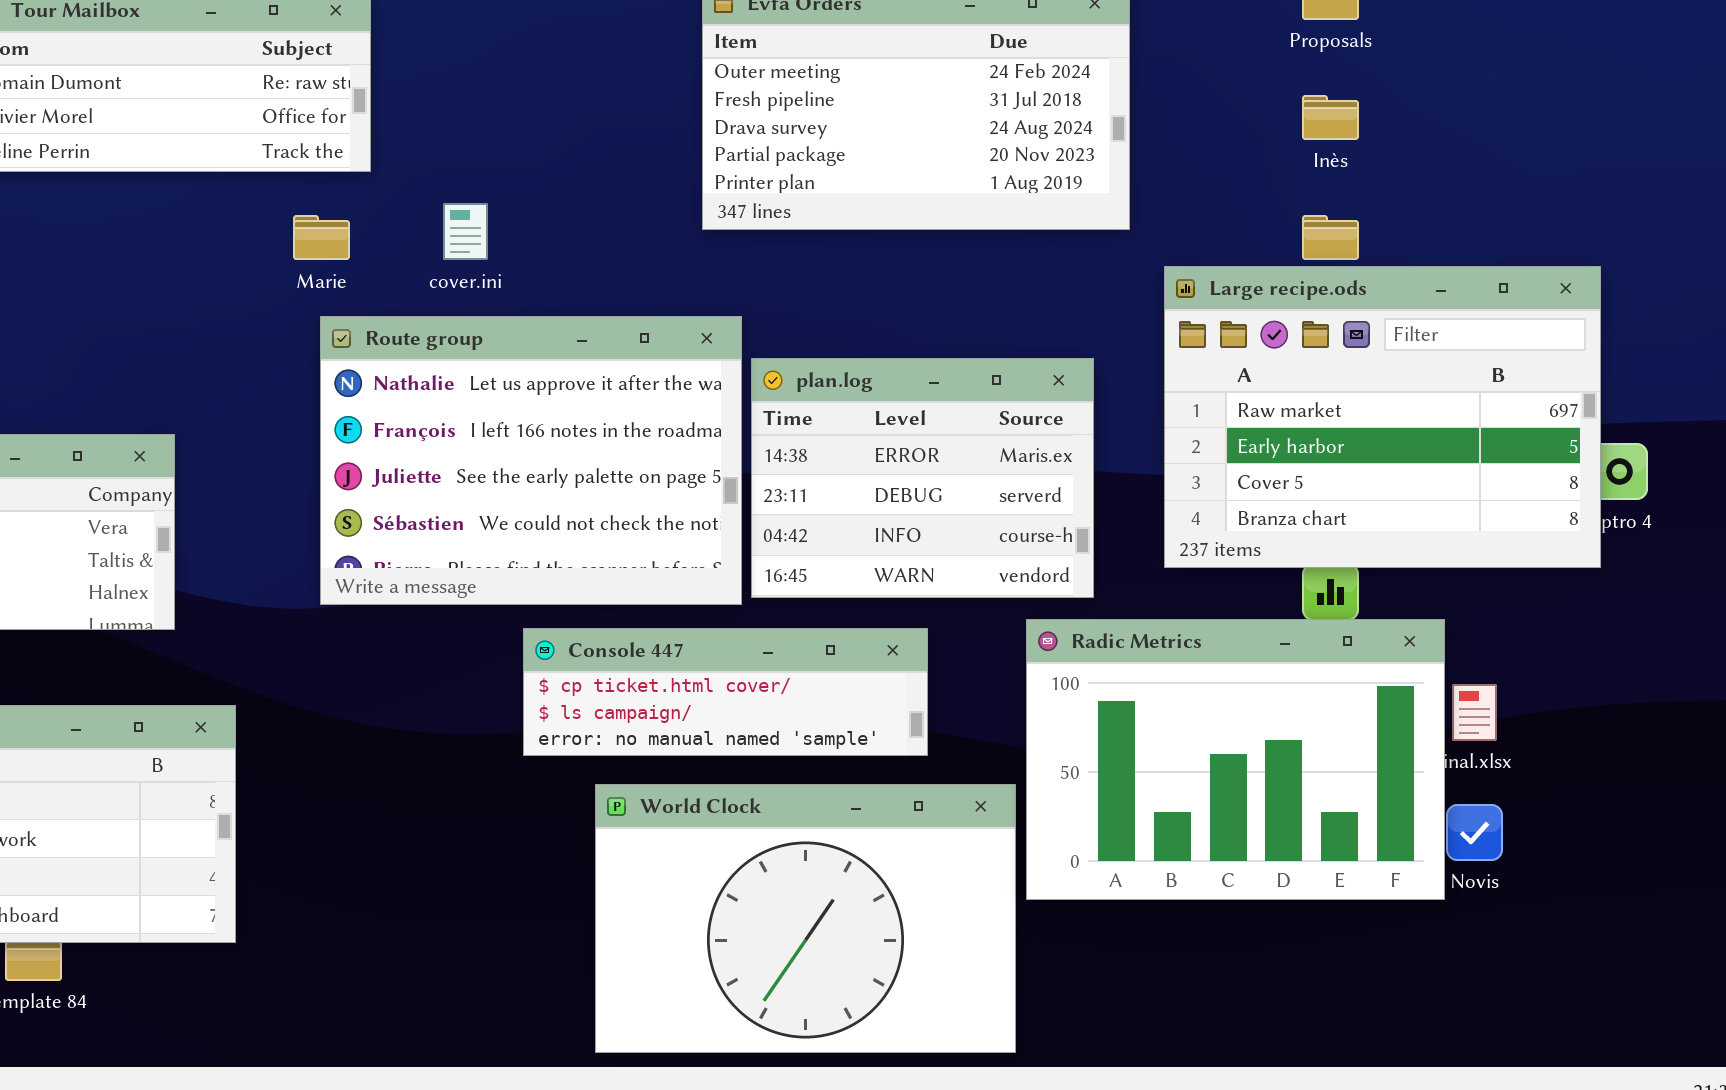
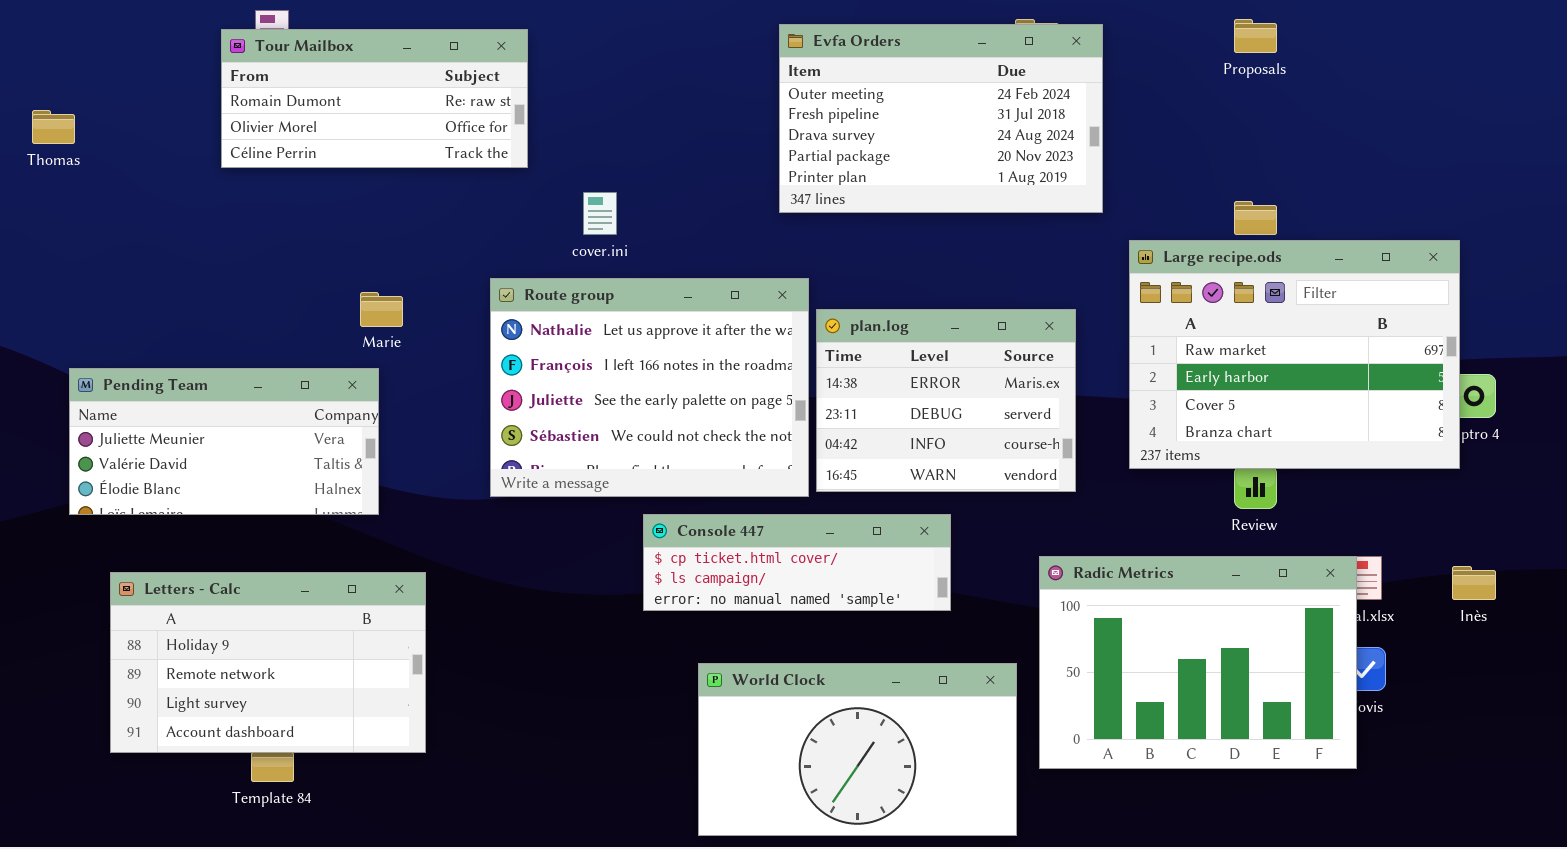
Inès: [1302,95,1359,140] -> [1452,566,1496,600], moved
Marie: [293,215,350,260] -> [360,292,403,327], moved
Radic Metrics: [1026,619,1445,900] -> [1039,556,1357,769], moved
World Clock: [595,784,1016,1053] -> [698,663,1017,836], resized

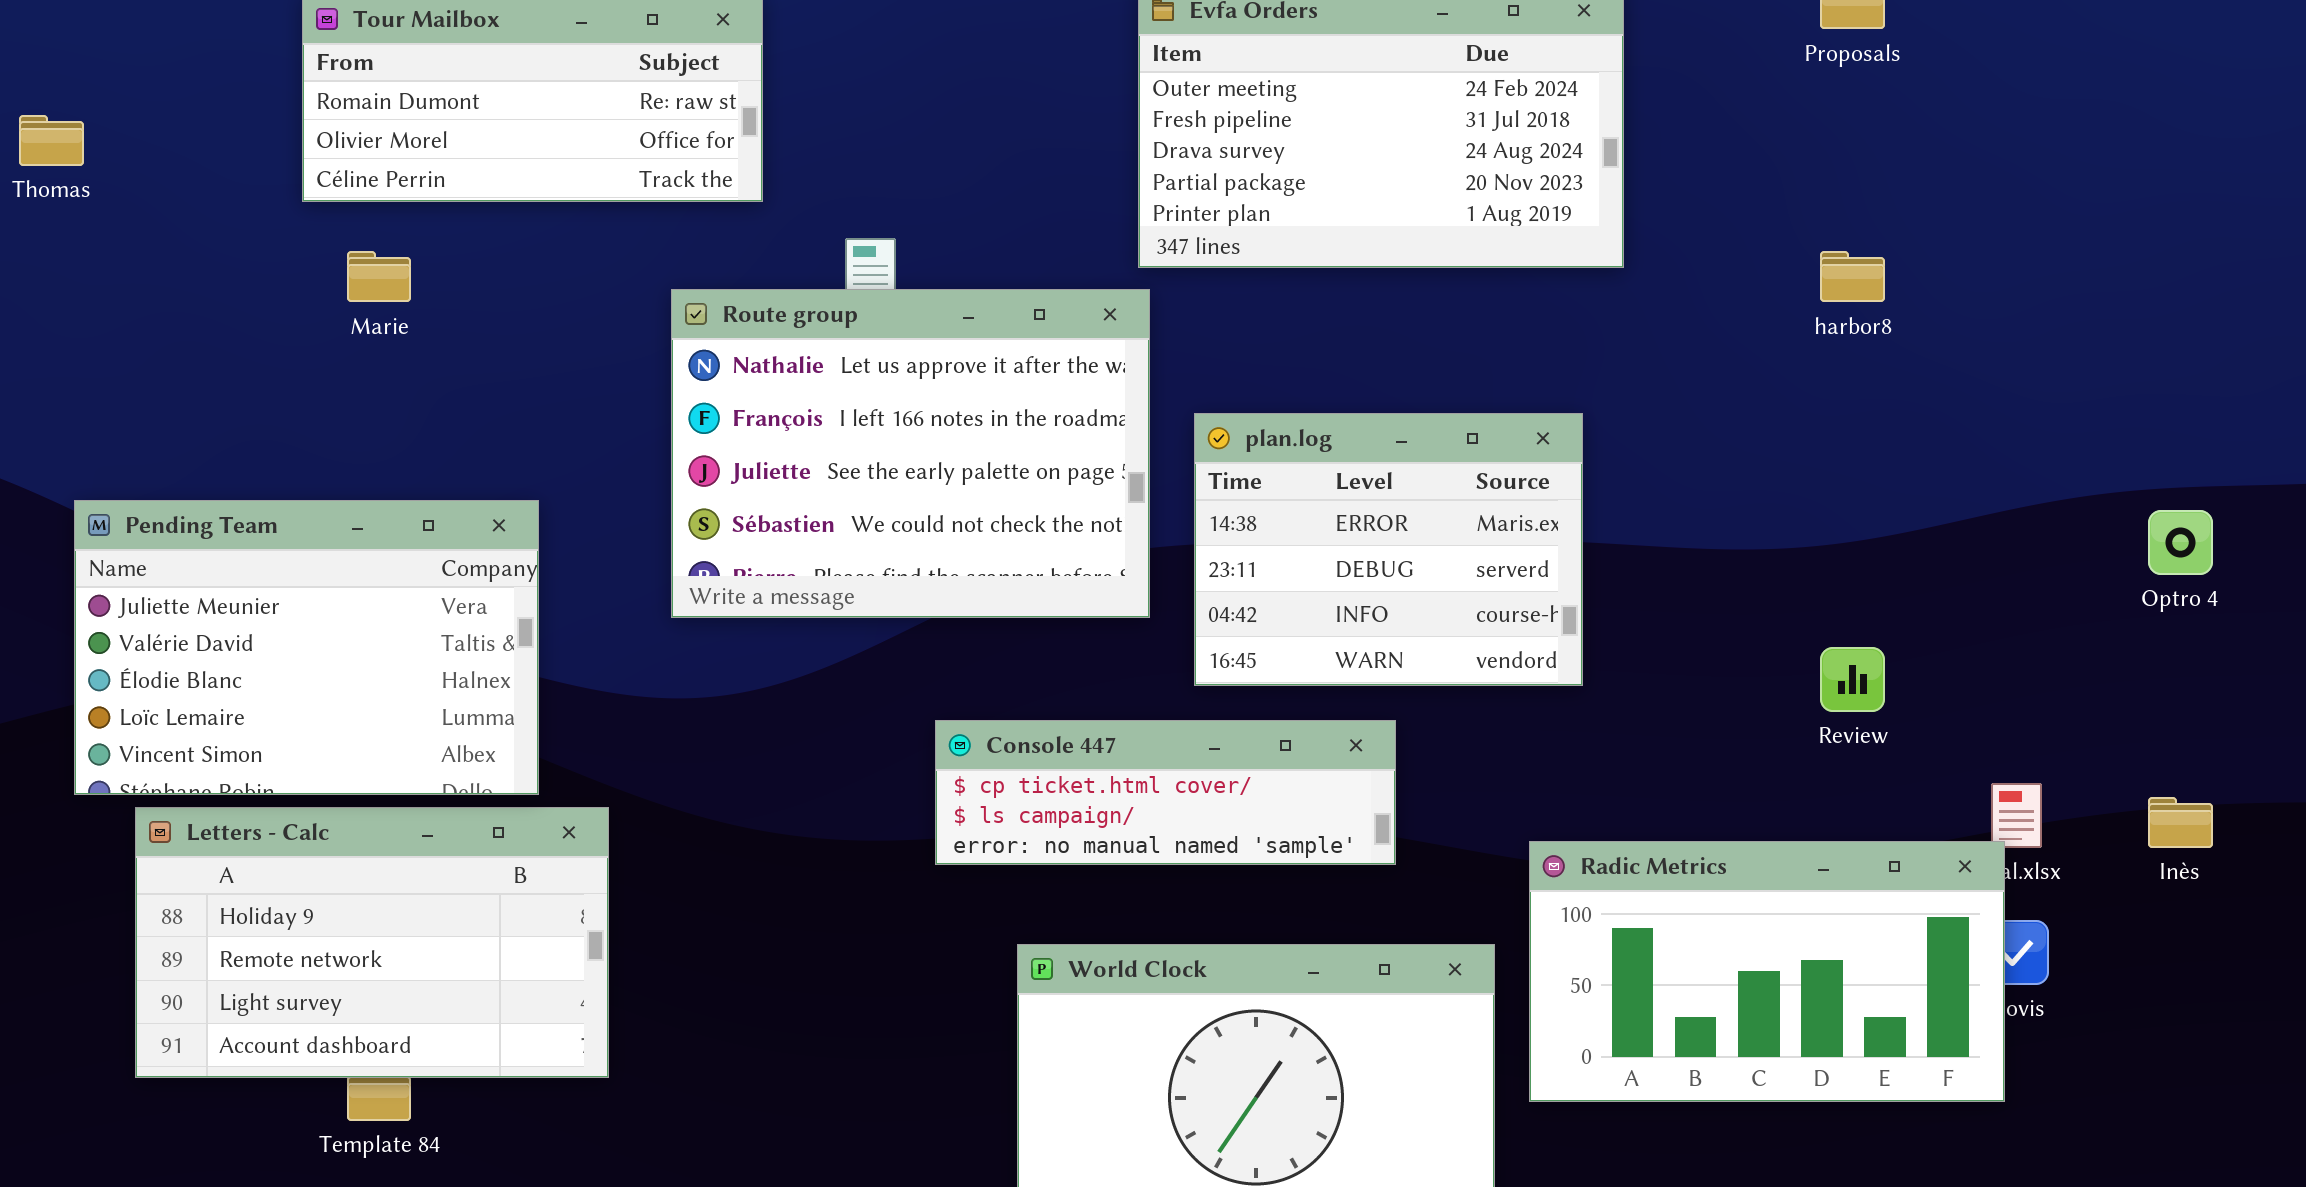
Large recipe.ods: [1129,240,1460,469] -> none, closed
Route group: [490,278,809,497] -> [671,289,1150,618], moved
Marie: [360,292,403,327] -> [347,251,411,302], moved
Pending Team: [69,368,379,515] -> [74,500,539,795], resized
Radic Metrics: [1039,556,1357,769] -> [1529,841,2005,1102], resized

